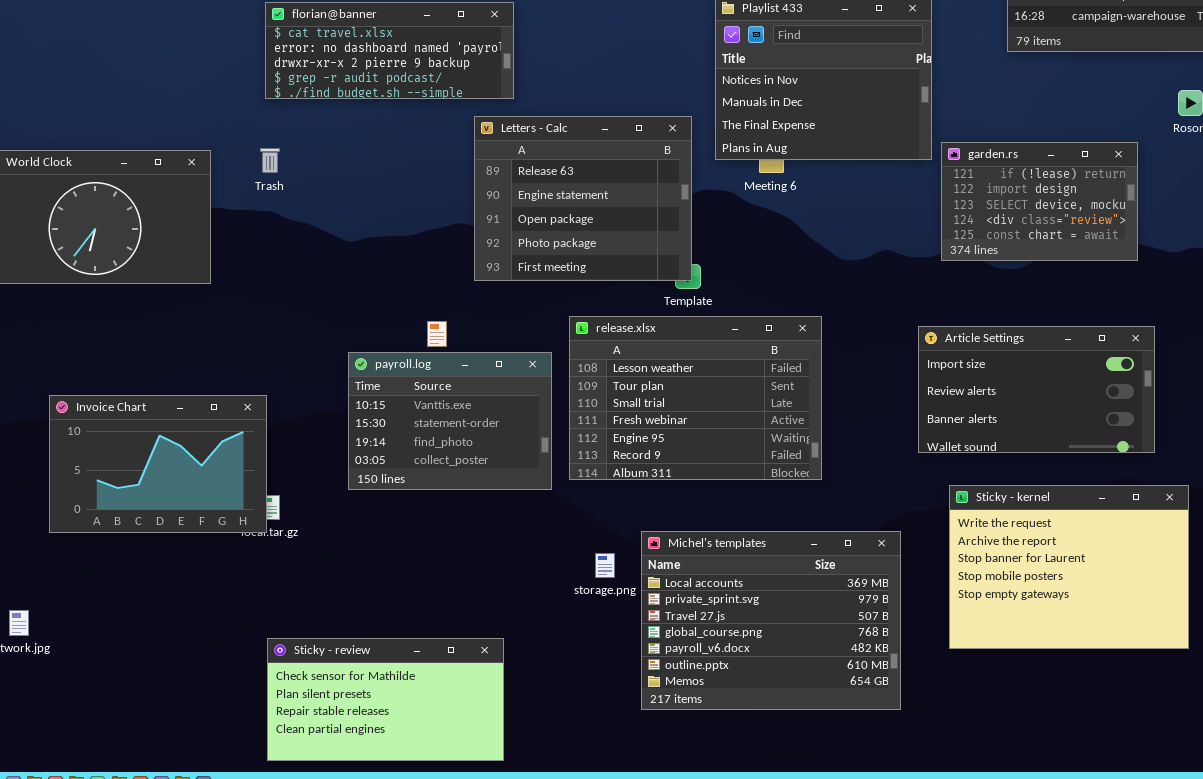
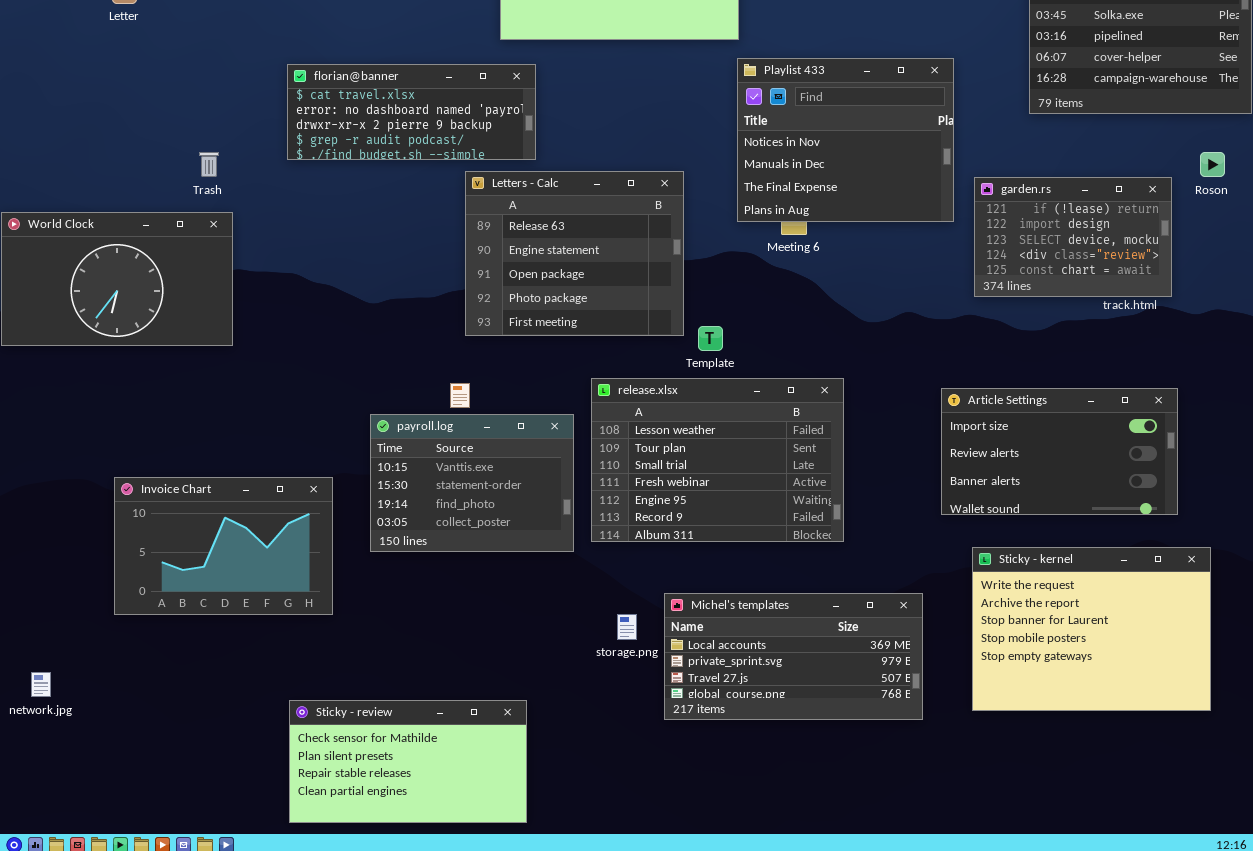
Letters - Calc: [474,116,692,281] -> [465,171,684,336], moved
garden.rs: [941,142,1138,261] -> [974,177,1172,297], moved
Trash: [260,148,280,173] -> [199,152,219,177], moved
Invoice Chart: [49,395,267,533] -> [114,477,333,615], moved
Michel's templates: [641,531,901,710] -> [664,593,923,720], resized

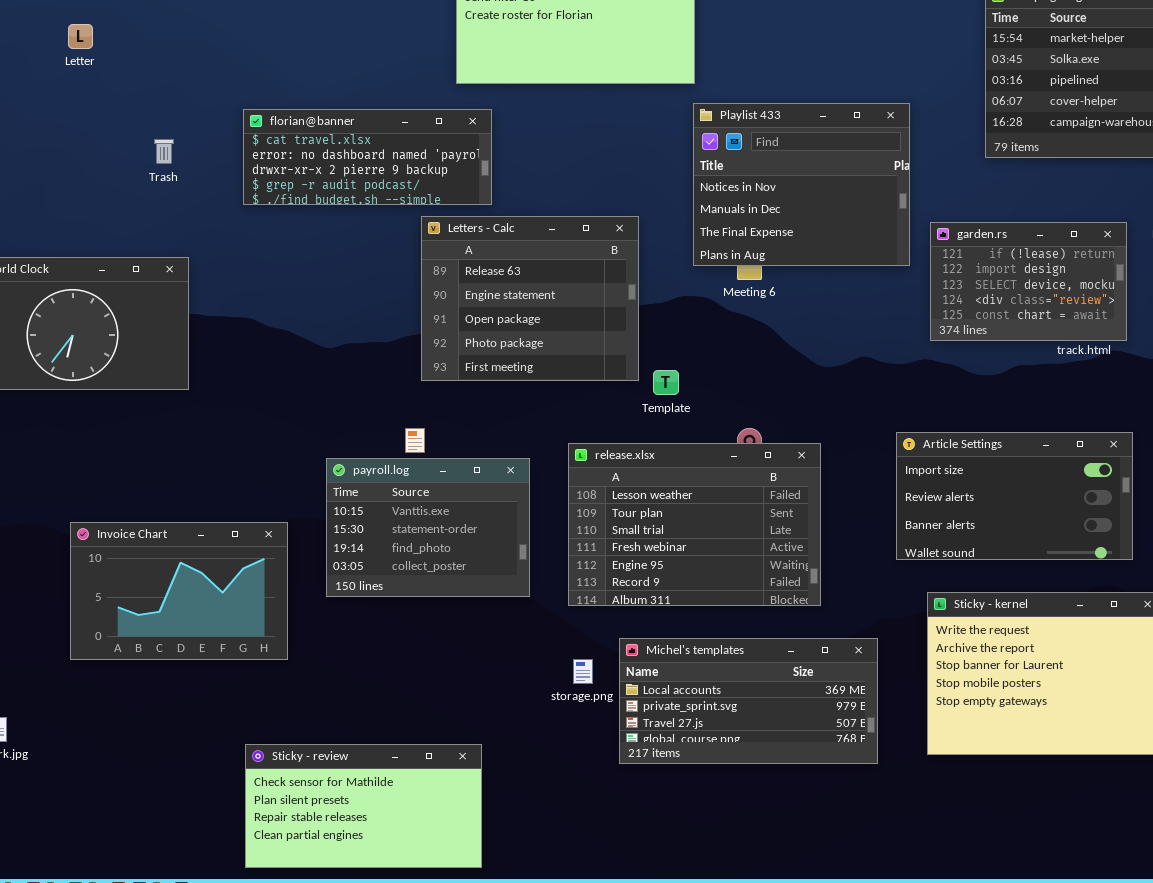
Trash: [199,152,219,177] -> [154,139,174,164], moved
release.xlsx: [591,378,844,542] -> [568,443,821,606], moved

